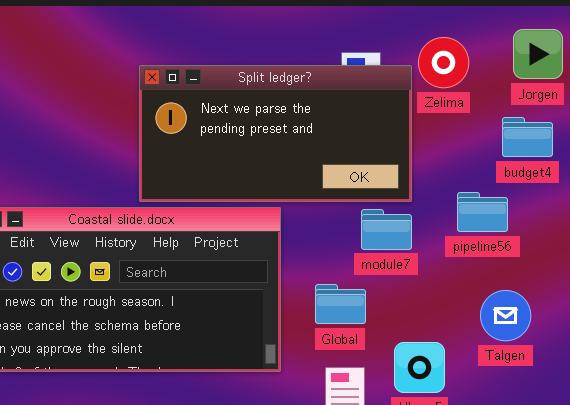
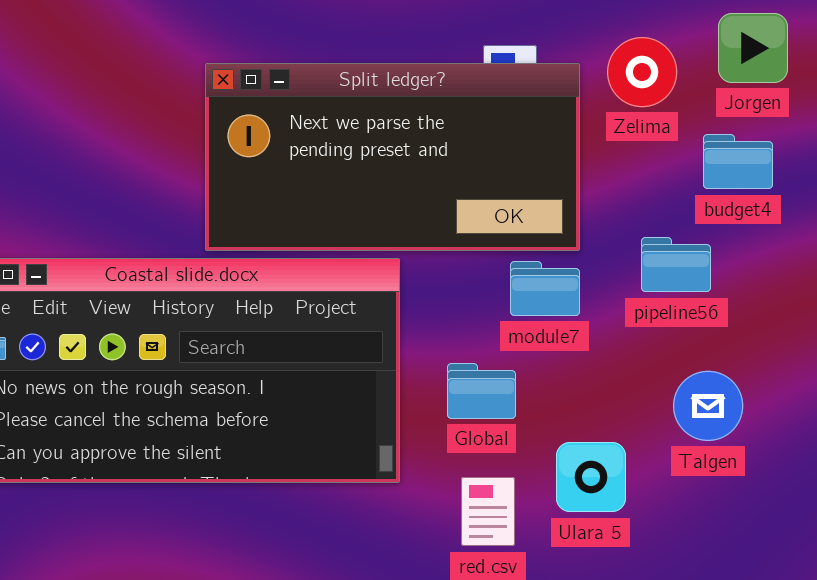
Zelima: [418,37,469,88] -> [607,37,677,107], moved

